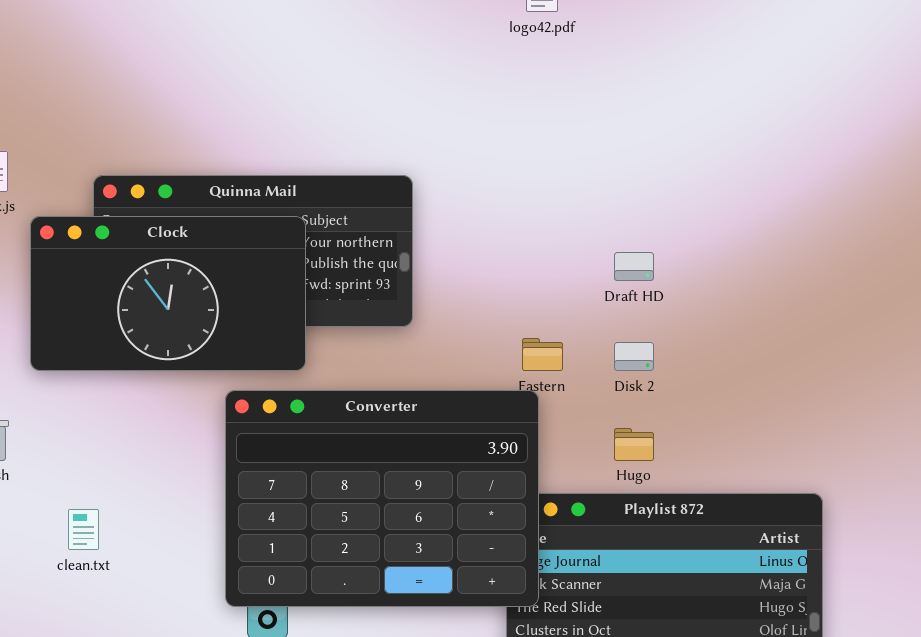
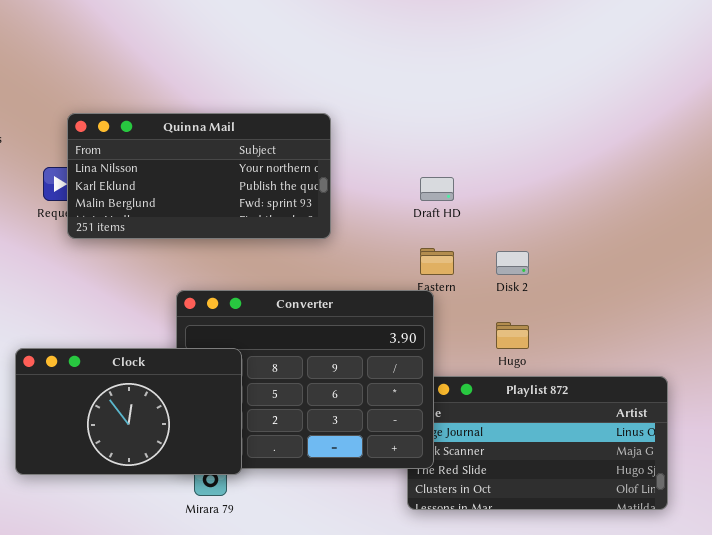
Clock: [30,216,306,371] -> [15,348,242,475], moved
Draft HD: [614,252,654,281] -> [420,177,454,201], moved

